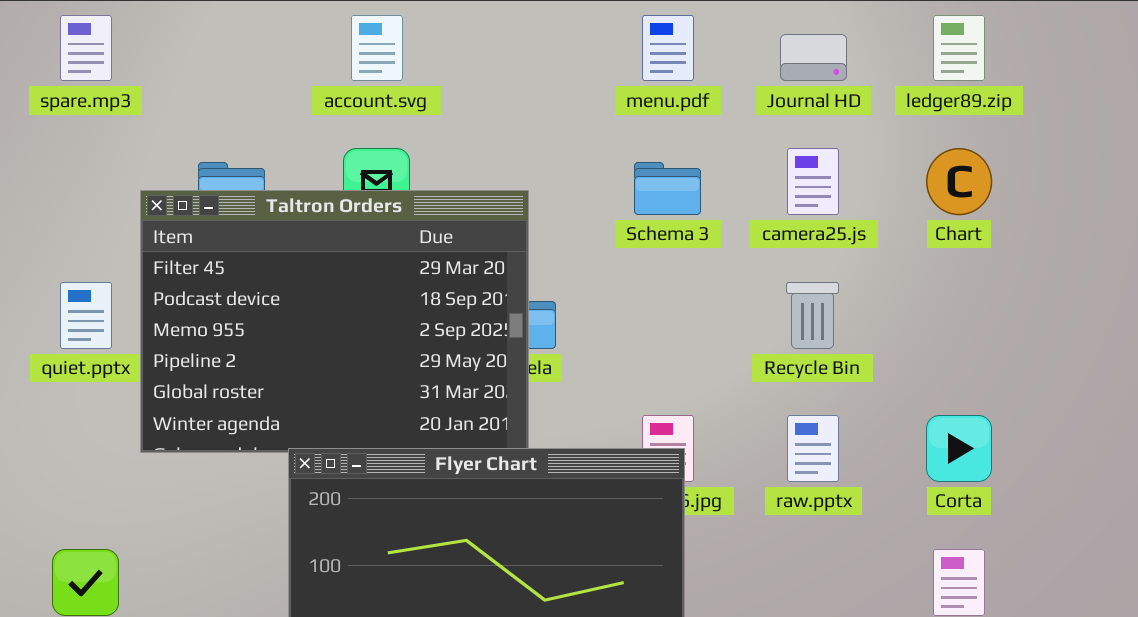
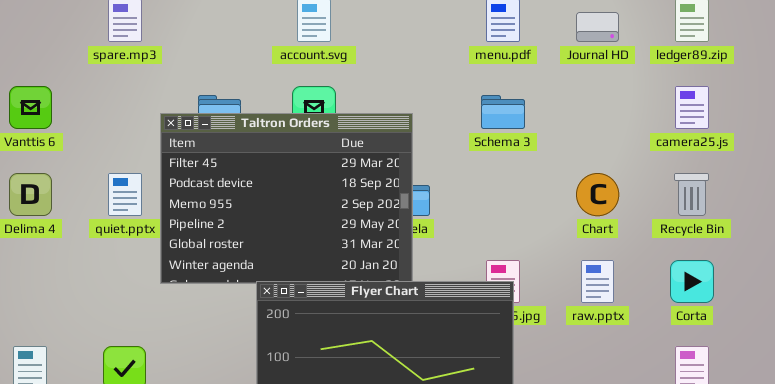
camera25.js: [787,148,839,215] -> [675,86,709,129], moved
Chart: [926,148,992,215] -> [576,173,619,216], moved
Recycle Bin: [786,282,839,349] -> [674,173,709,216], moved

